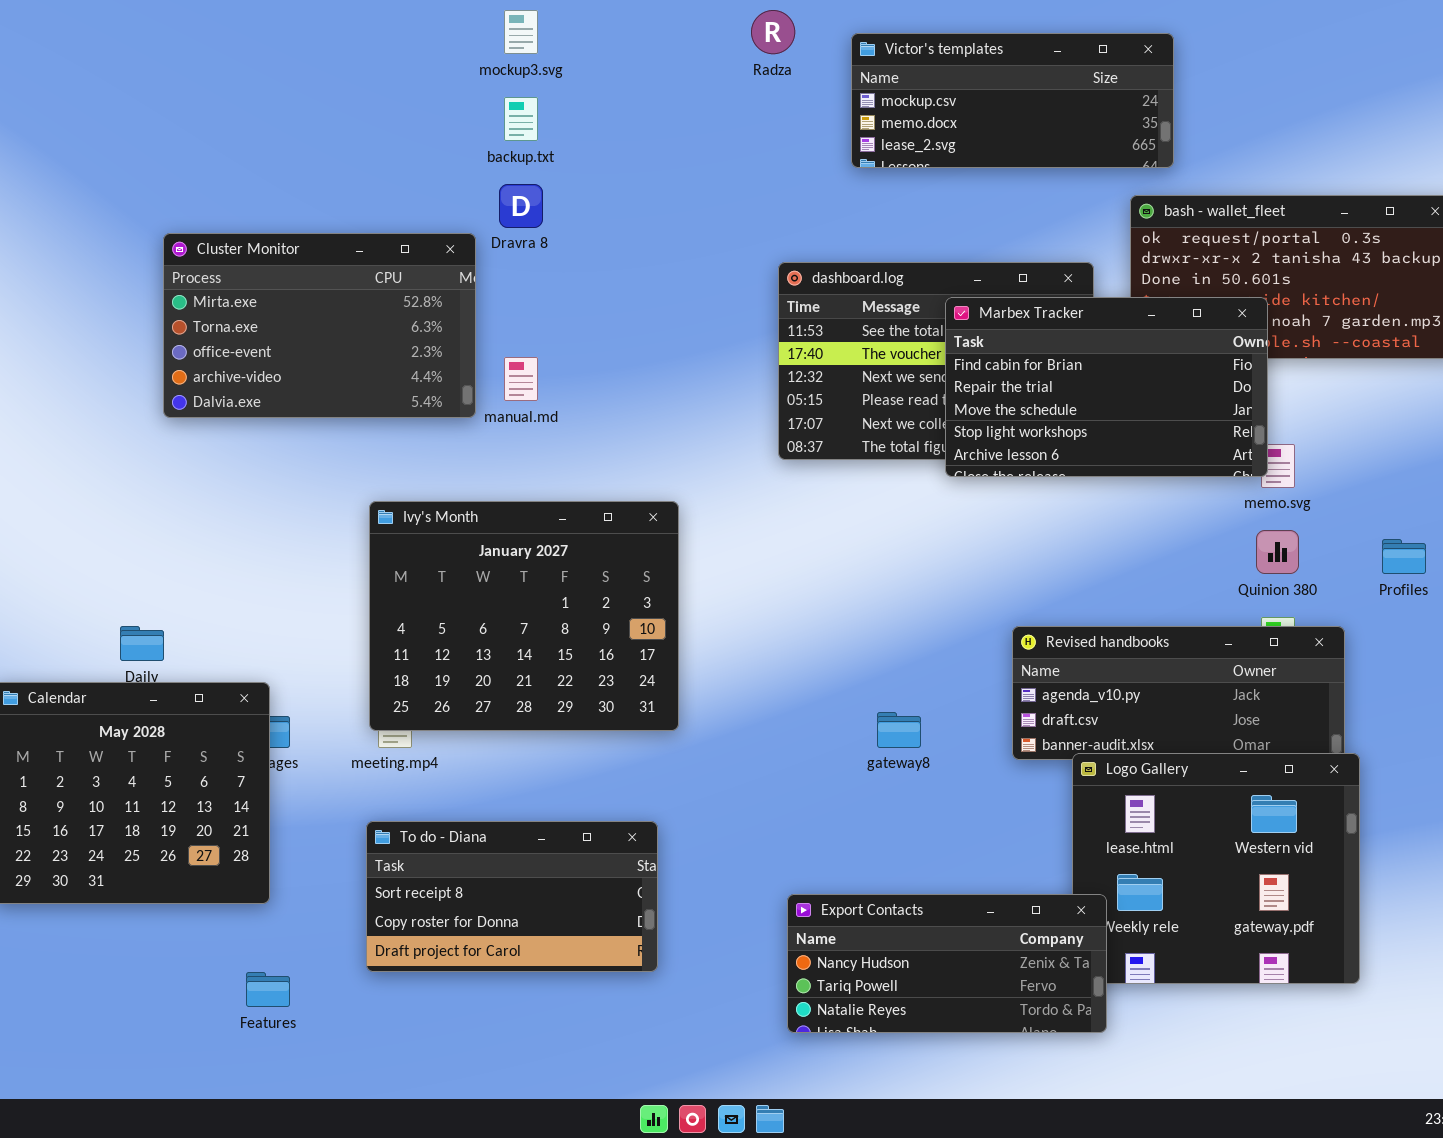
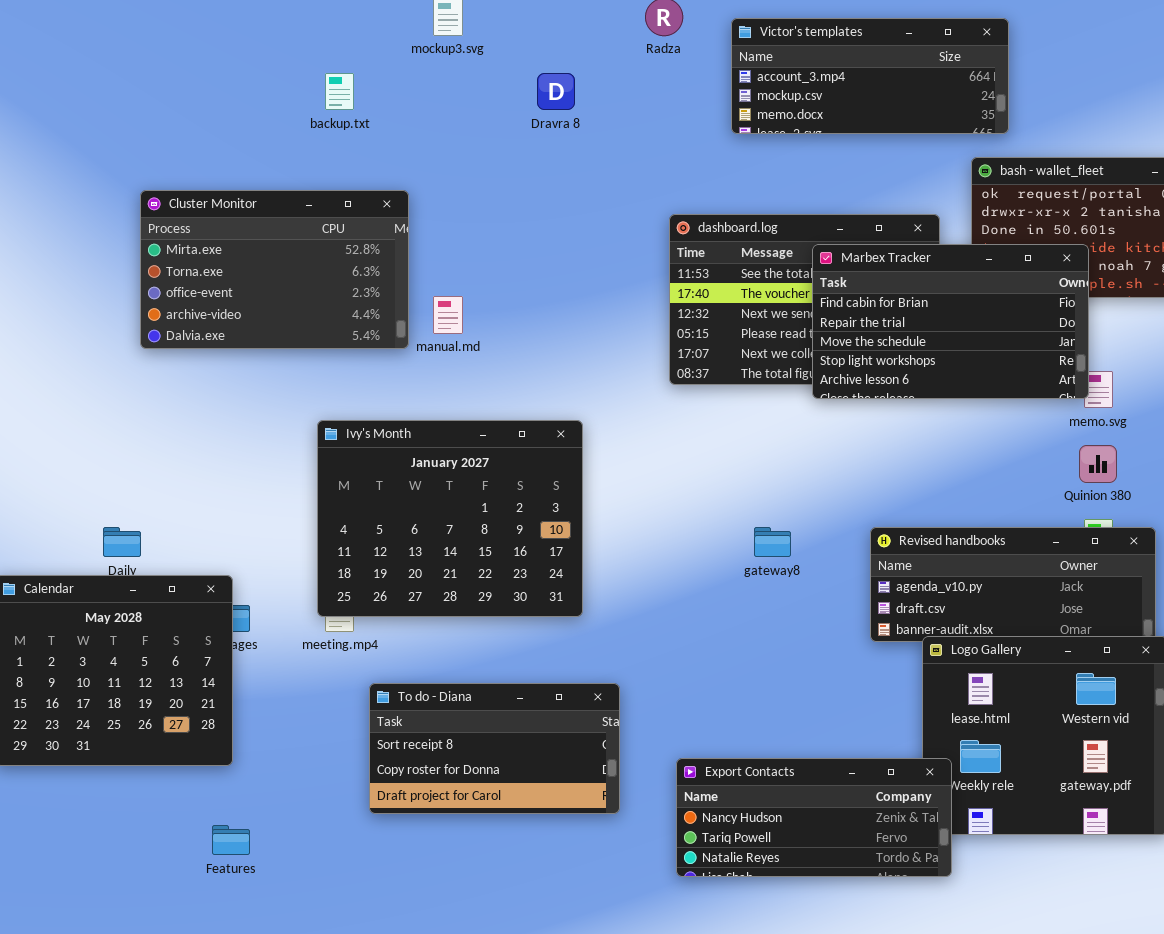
Victor's templates: [851,33,1174,168] -> [731,18,1009,134], scrolled up 1 row
backup.txt: [504,97,538,141] -> [325,73,354,110], moved
Dravra 8: [499,184,543,228] -> [537,73,575,110], moved
gateway8: [877,712,921,748] -> [754,527,791,557], moved
To do - Diana: [366,821,658,972] -> [369,683,620,814], moved

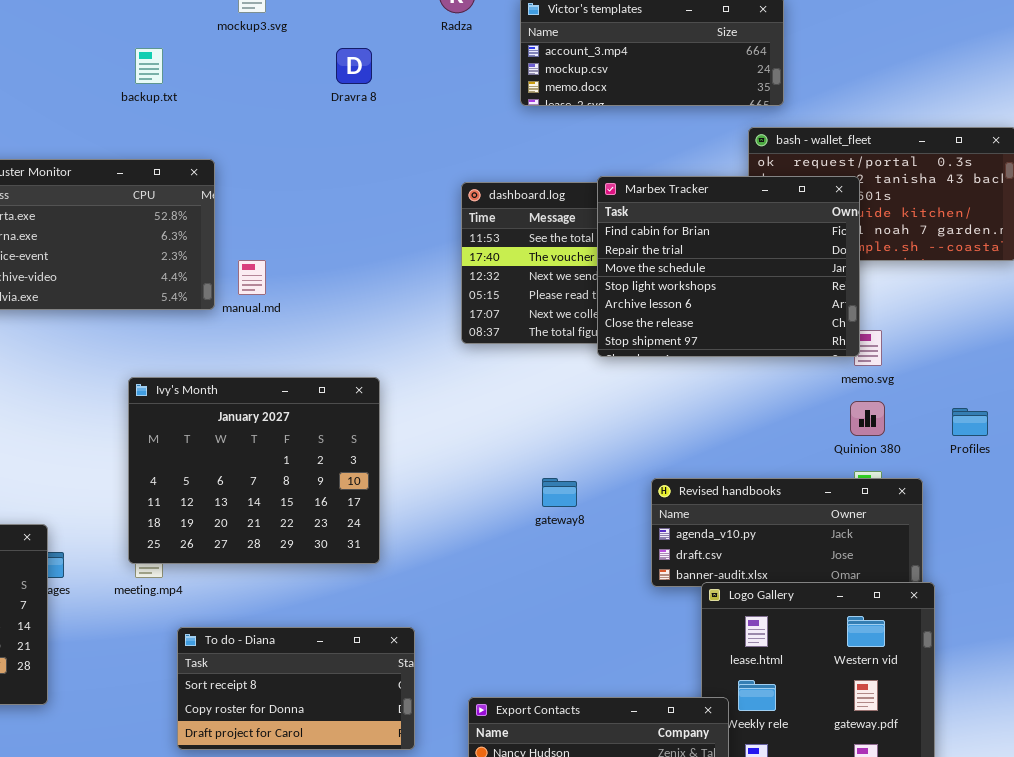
Marbex Tracker: [812,244,1089,399] -> [597,176,860,357], resized

